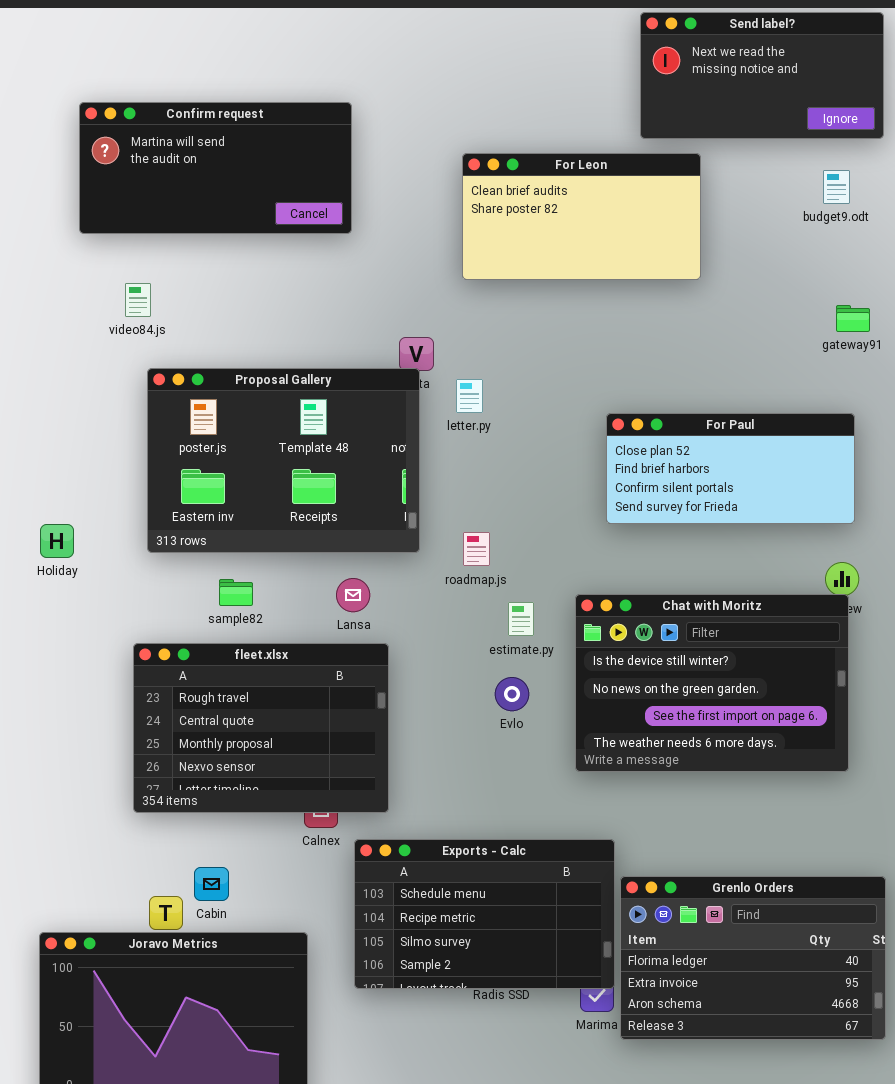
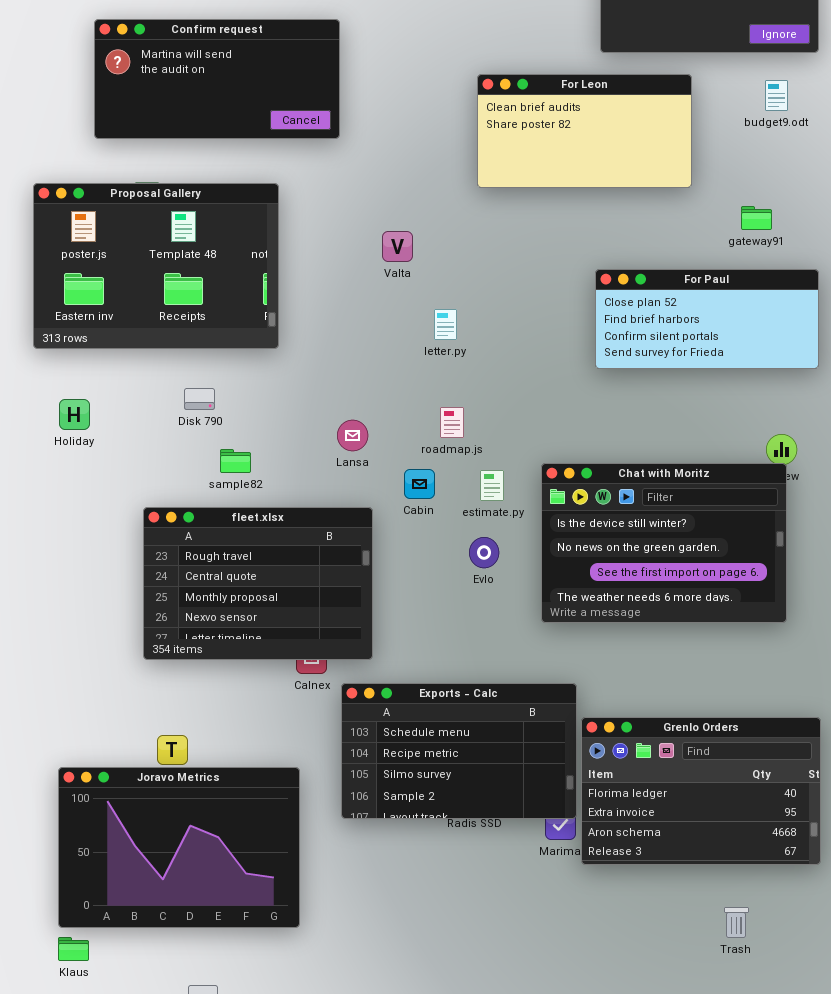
For Leon: [462,153,701,280] -> [477,74,692,188], moved
gateway91: [836,305,870,332] -> [741,206,772,230], moved
Proposal Gallery: [147,368,420,553] -> [33,183,279,349], moved
letter.py: [456,379,483,413] -> [434,309,457,340], moved
For Paul: [606,413,855,524] -> [595,269,819,369], moved
Lansa: [336,578,370,612] -> [337,420,368,451], moved
Cabin: [194,867,229,901] -> [404,469,435,499], moved

